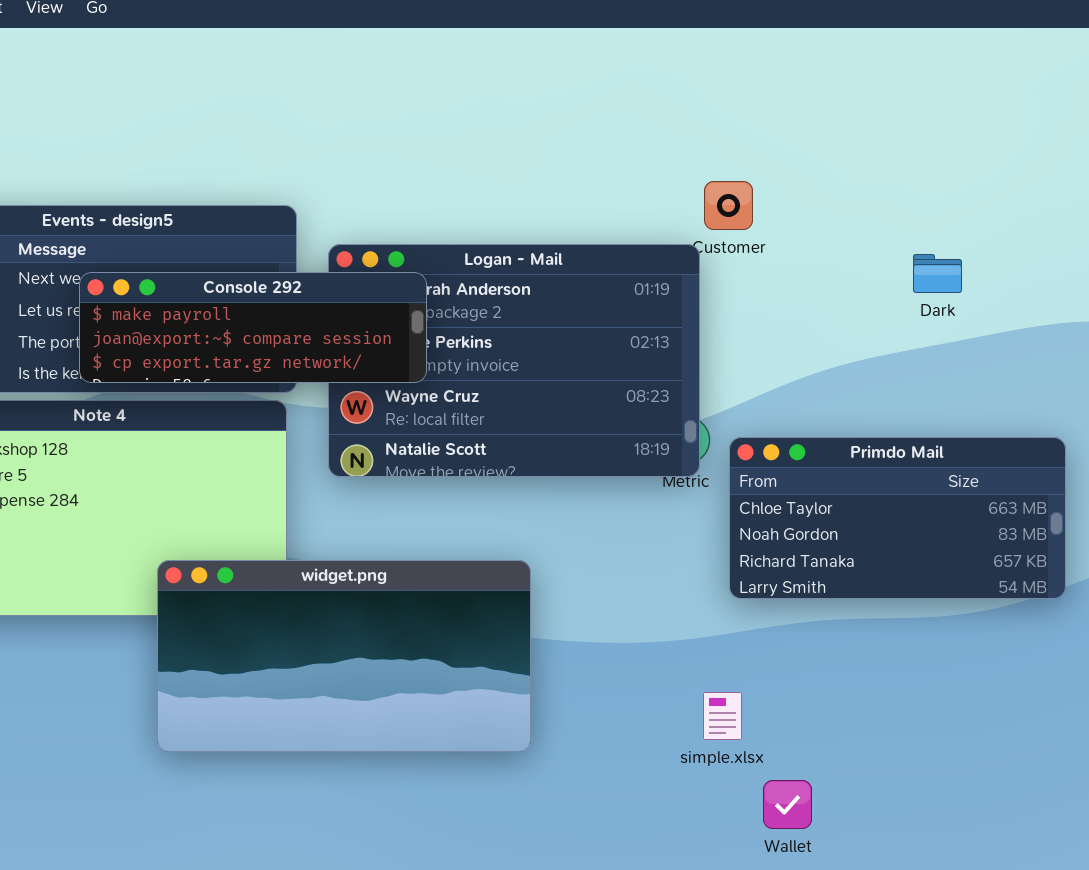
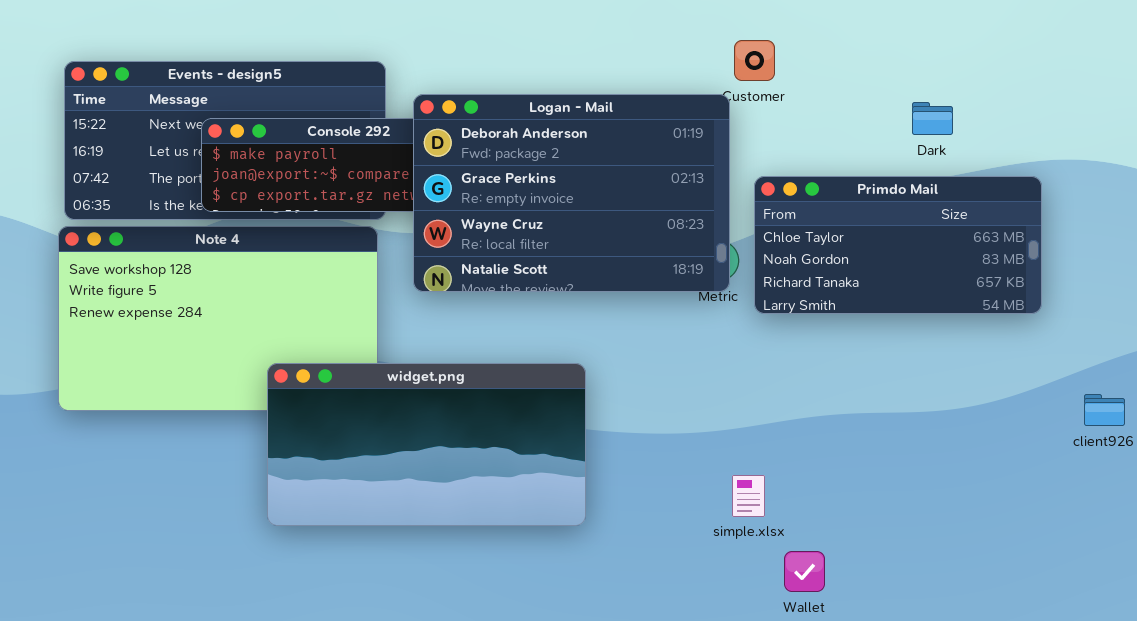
Logan - Mail: [328,244,700,477] -> [413,94,730,292], raised
Primdo Mail: [729,437,1066,599] -> [754,176,1042,314], moved

